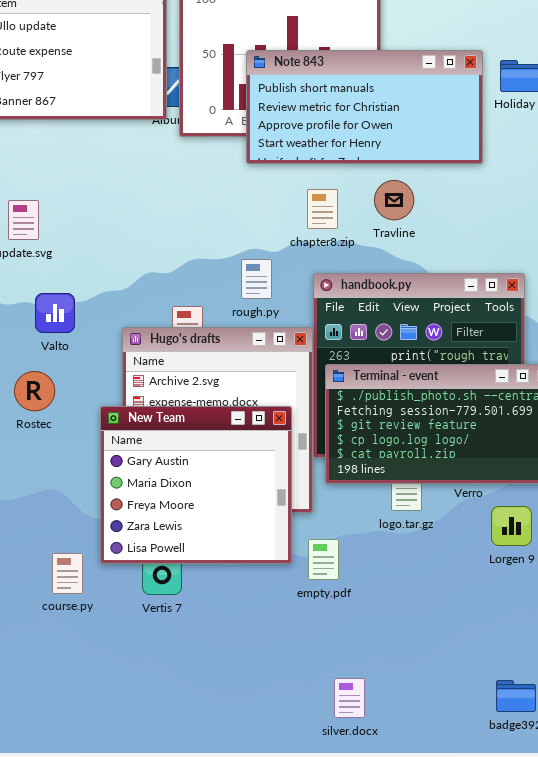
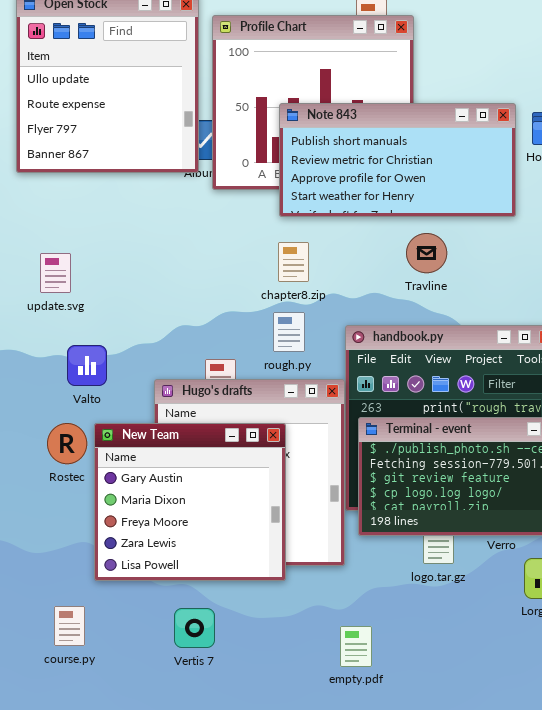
chapter8.zip: [307,189,338,229] -> [278,242,309,282], moved
New Team: [100,406,292,564] -> [94,423,286,581], moved
empty.pdf: [308,539,339,580] -> [340,626,372,667], moved
course.py: [52,553,83,594] -> [54,606,85,646], moved

